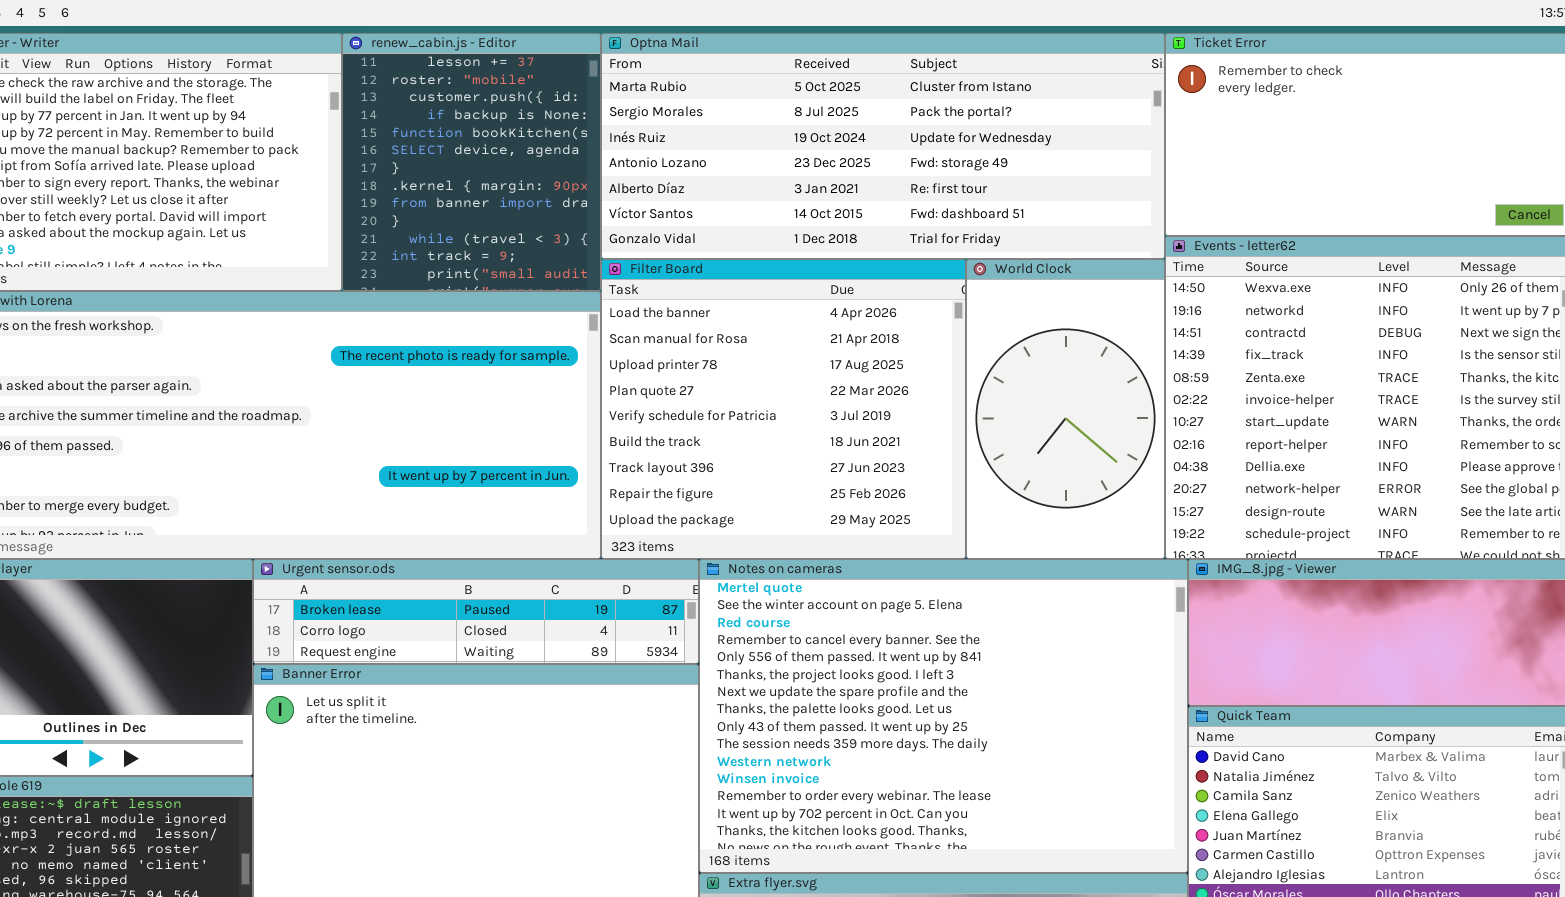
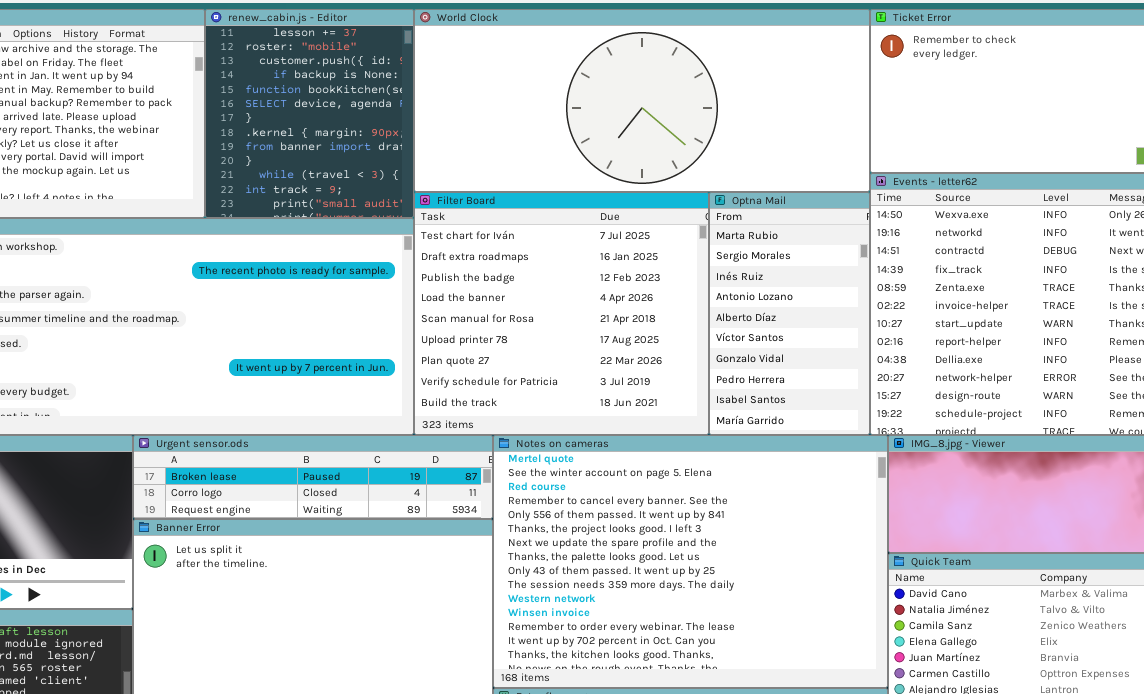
Optna Mail: [601,33,1165,259] -> [709,192,870,435], moved, resized
Filter Board: [601,259,966,559] -> [414,192,709,435], scrolled up 3 rows
World Clock: [966,259,1165,559] -> [414,9,870,192], moved, resized

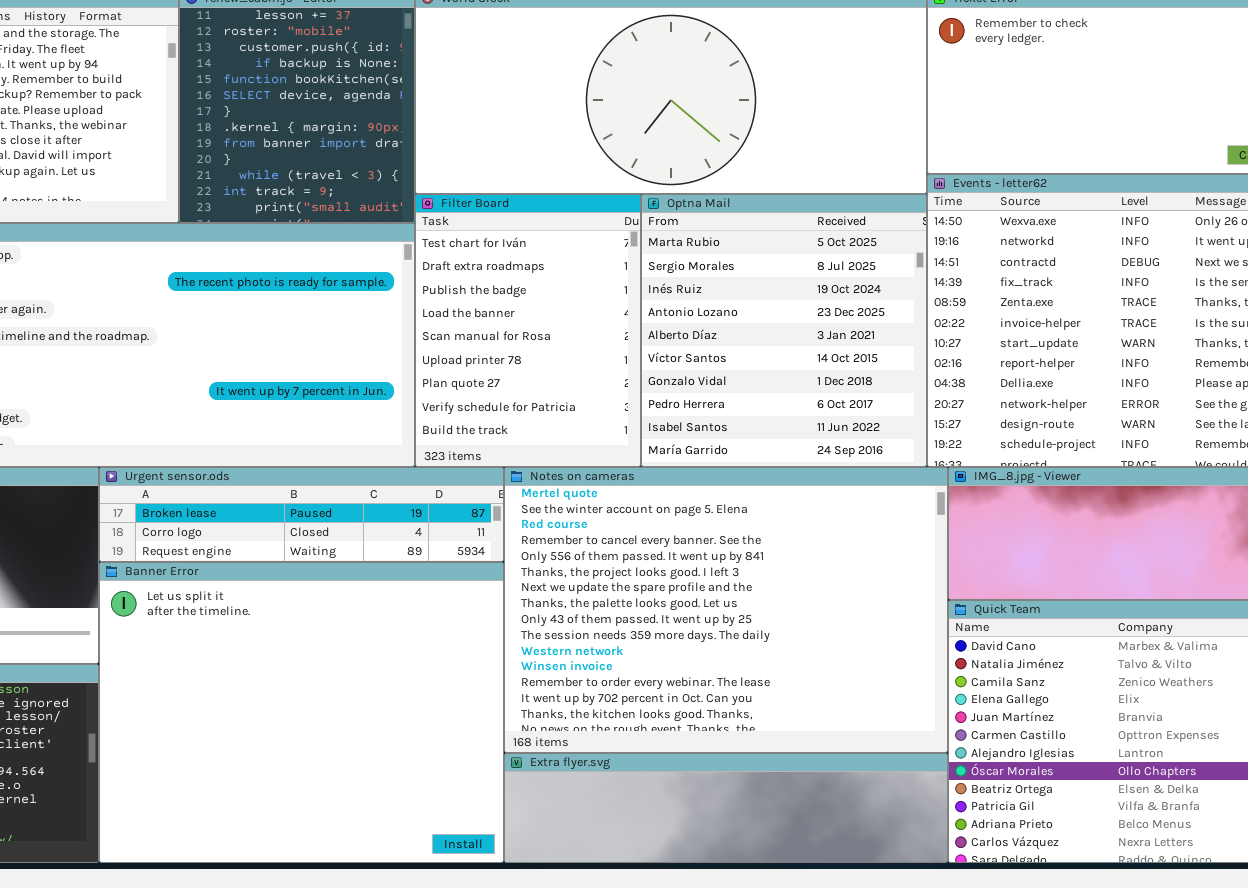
Filter Board: [414,192,709,435] -> [415,194,641,467], resized
Optna Mail: [709,192,870,435] -> [641,194,927,467], resized

